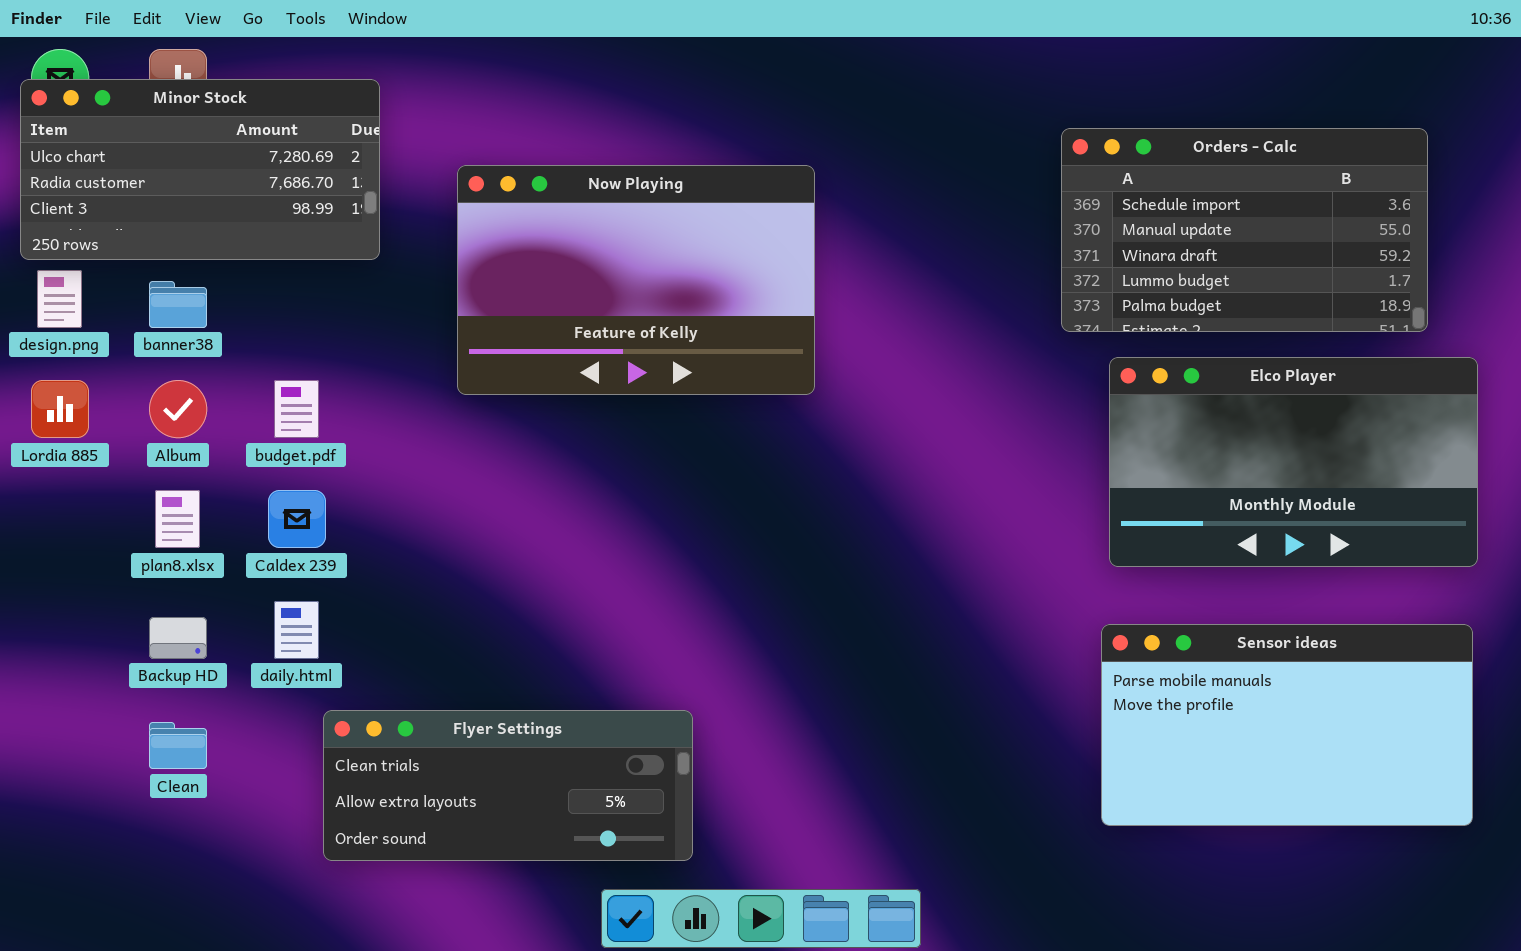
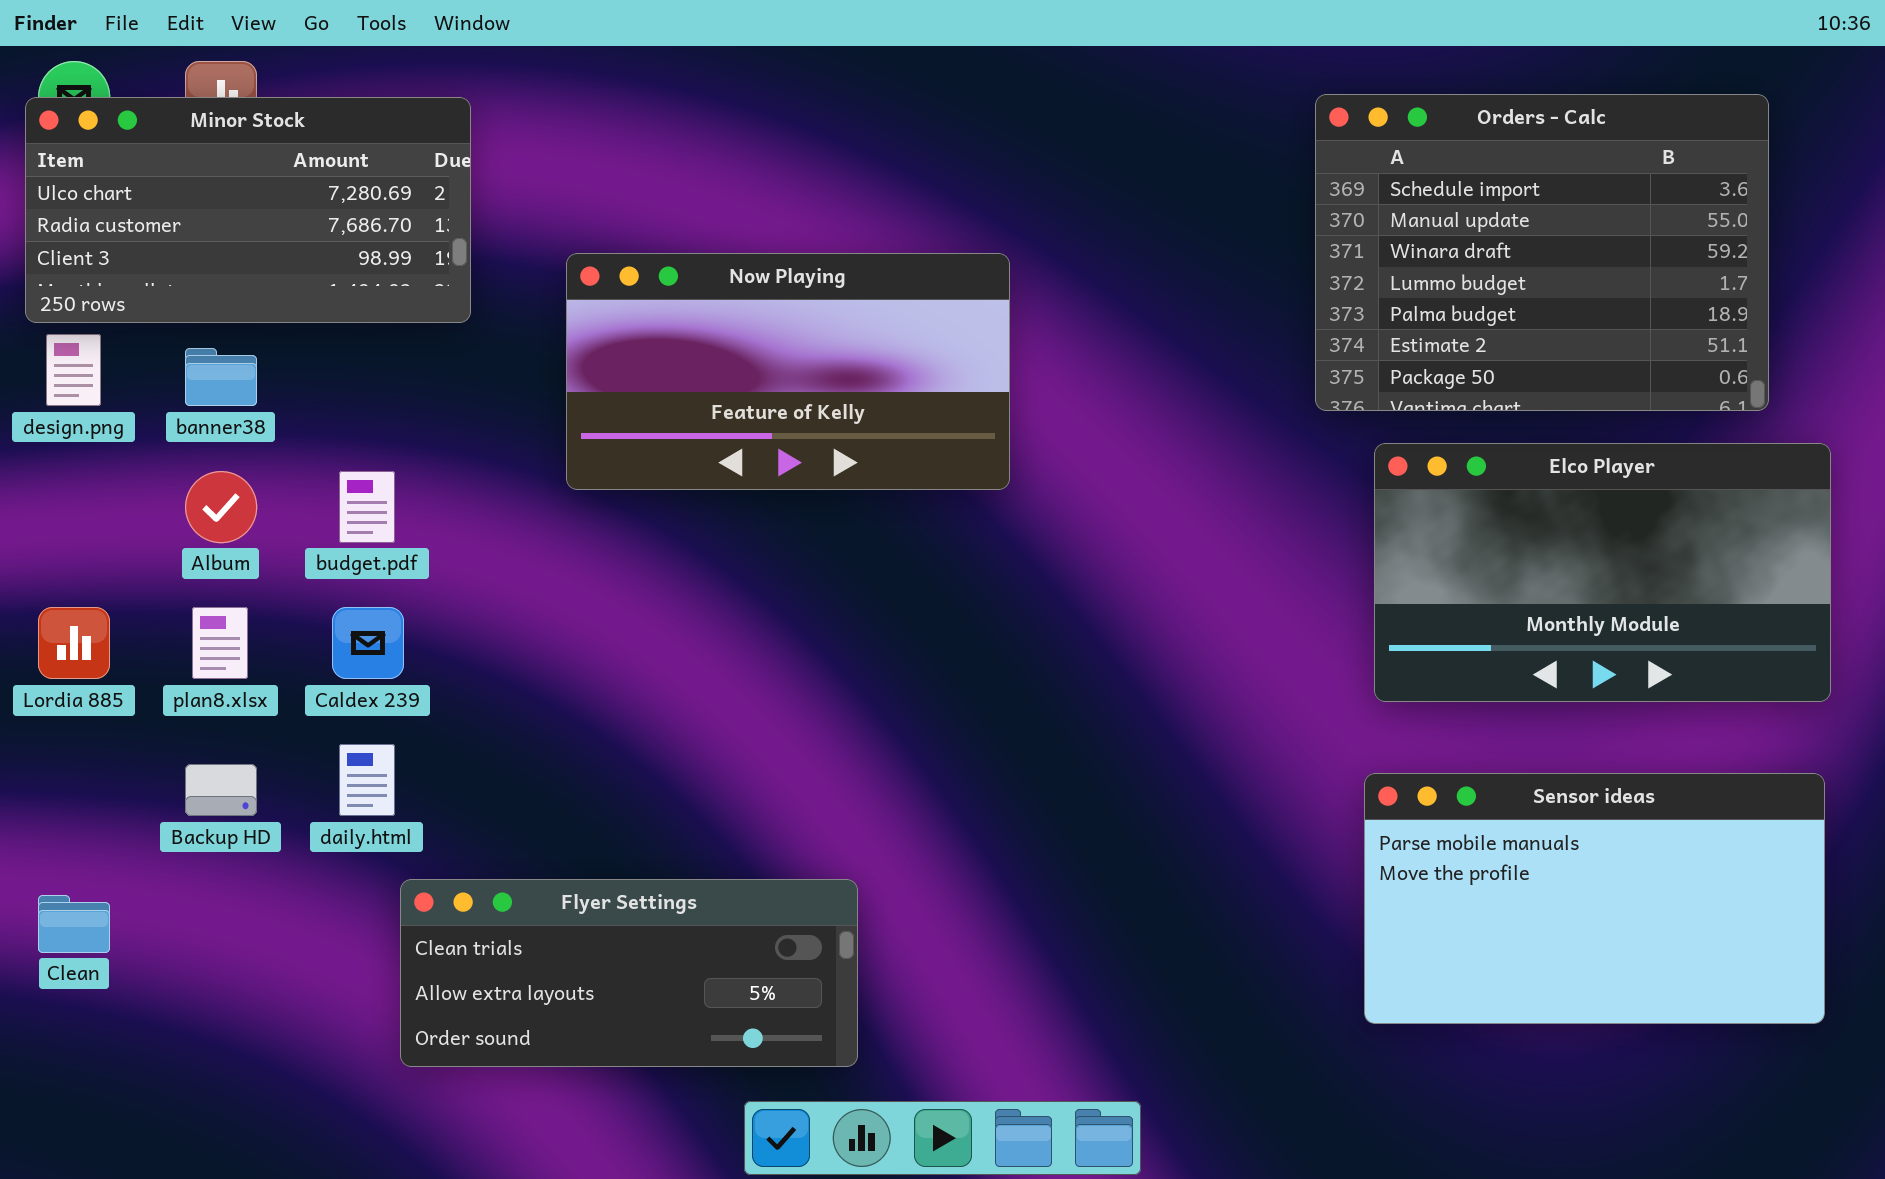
Orders - Calc: [1061,128,1428,332] -> [1315,94,1769,411], resized
Now Playing: [457,165,815,395] -> [566,253,1010,490], resized
Lordia 885: [31,380,89,438] -> [38,607,110,679], moved
Clean: [149,722,207,769] -> [38,895,110,953], moved

